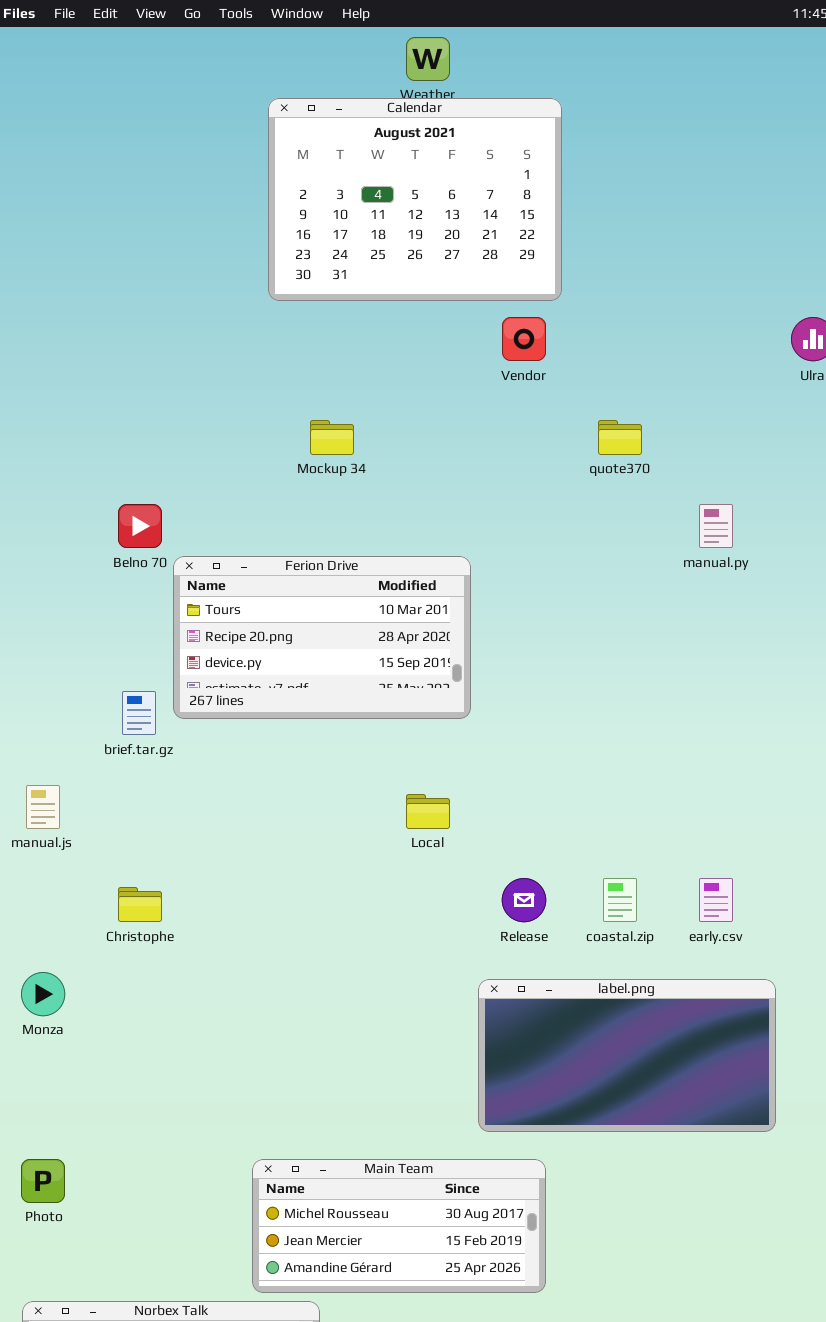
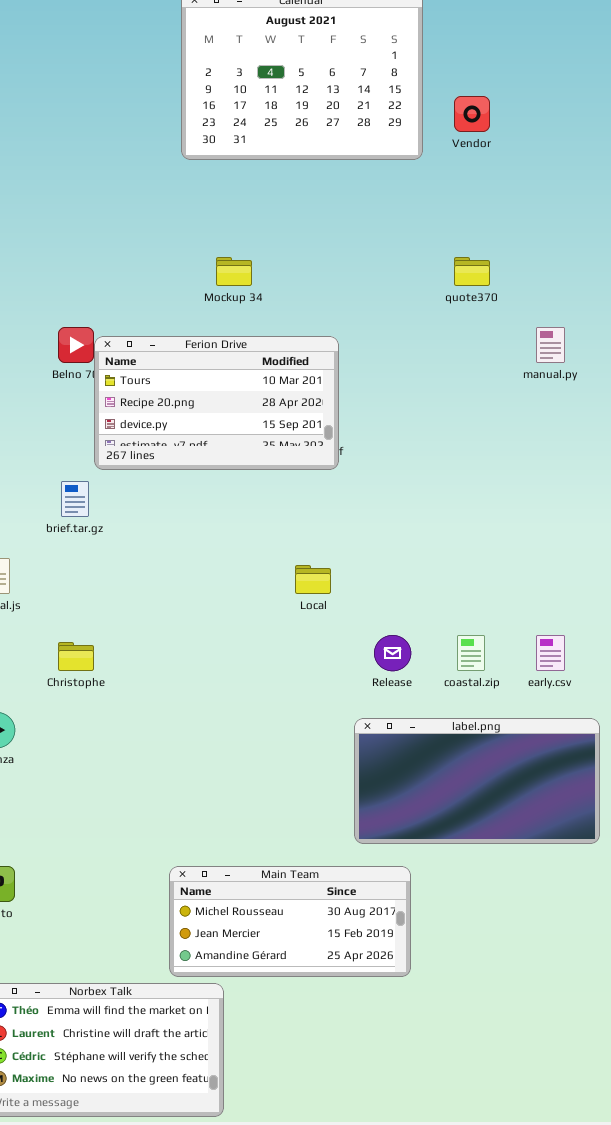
Vendor: [502,317,546,361] -> [454,96,490,132], moved
Ferion Drive: [173,556,471,719] -> [94,336,339,470], moved

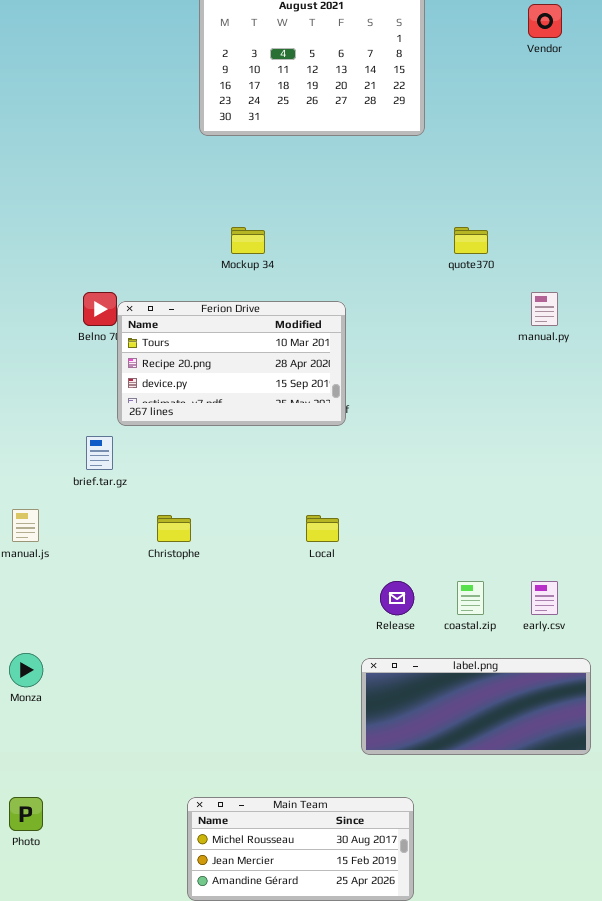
Vendor: [454,96,490,132] -> [528,4,562,38], moved
Christophe: [58,642,94,671] -> [157,515,191,542], moved
label.png: [354,718,600,844] -> [361,658,591,755], resized

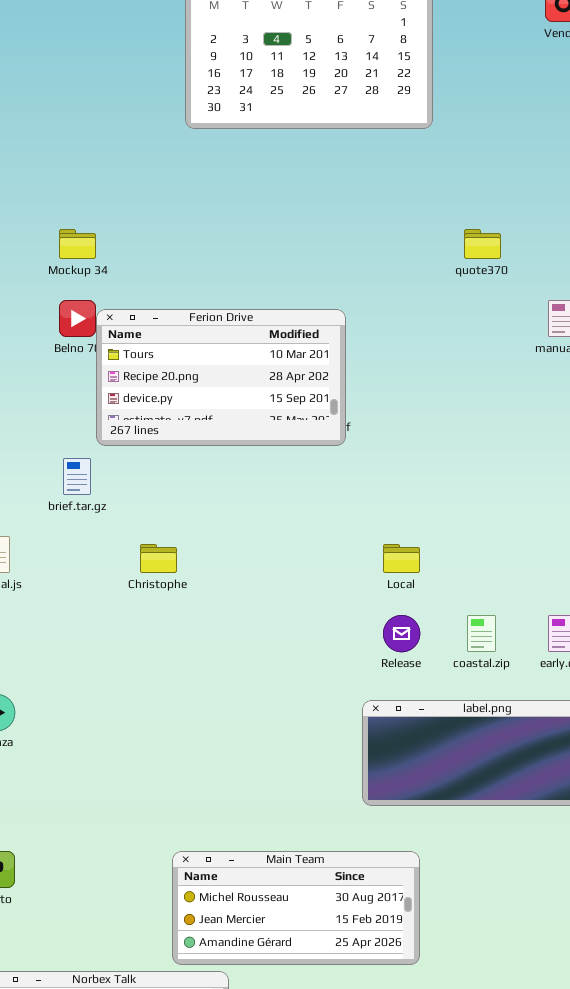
Mockup 34: [231,227,265,254] -> [59,229,96,259], moved
Local: [306,515,339,542] -> [383,544,420,573], moved

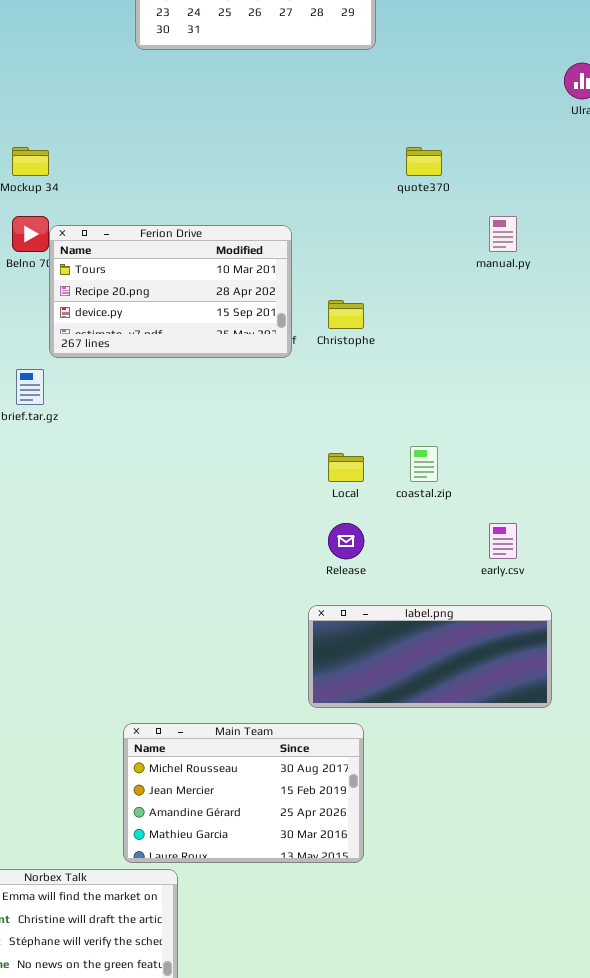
Christophe: [140,544,177,573] -> [328,300,364,329], moved
coastal.zip: [467,615,496,652] -> [410,446,438,482], moved
Main Team: [172,851,420,965] -> [123,723,364,863], resized

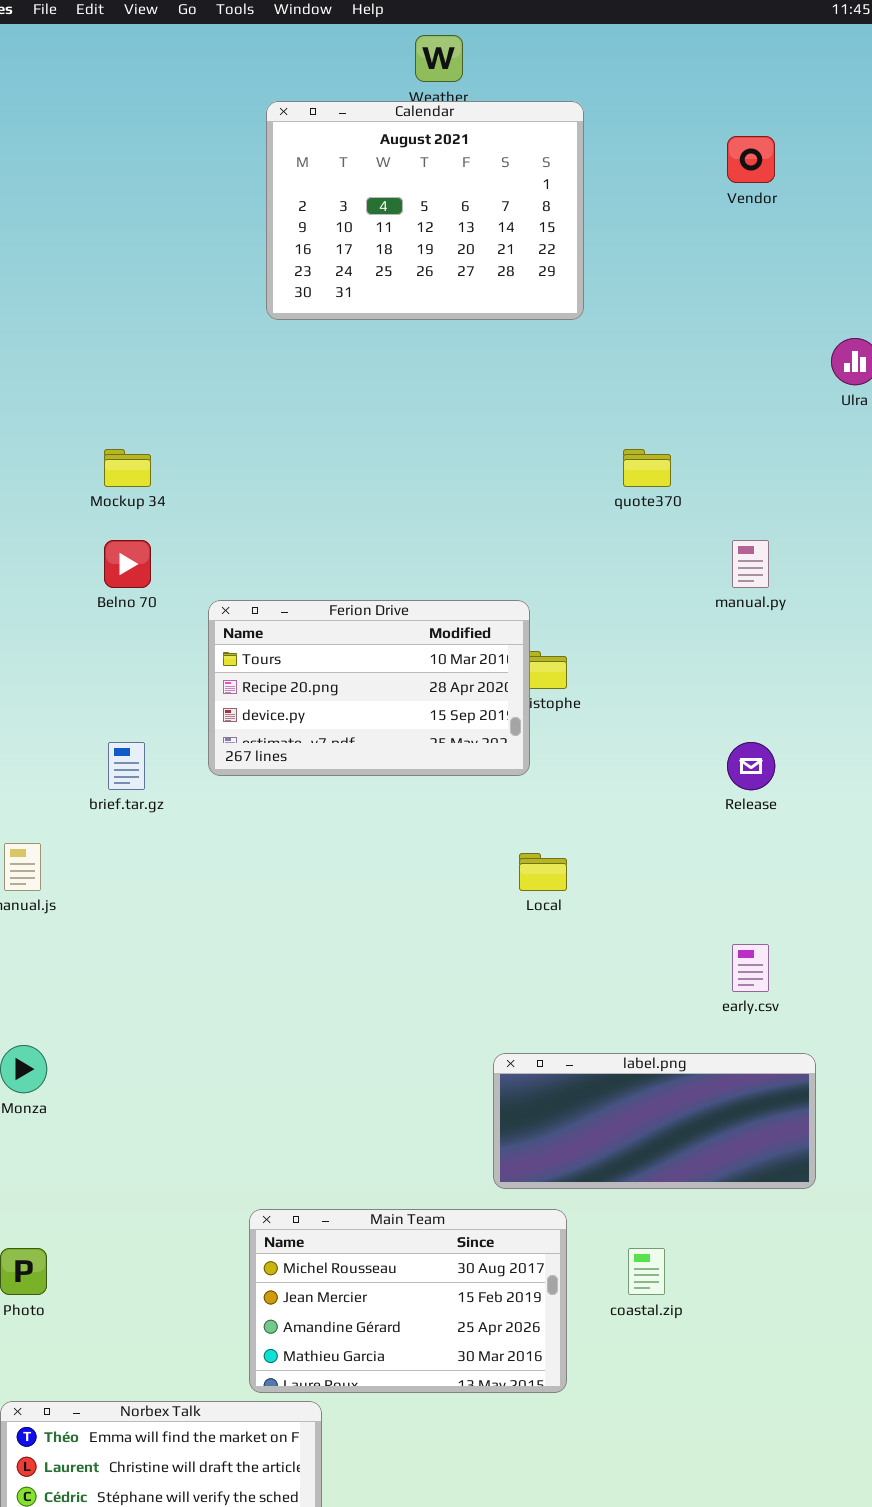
Ferion Drive: [49,225,292,358] -> [208,600,530,776], moved
coastal.zip: [410,446,438,482] -> [628,1248,665,1295], moved
Release: [328,523,364,559] -> [727,742,775,790], moved

